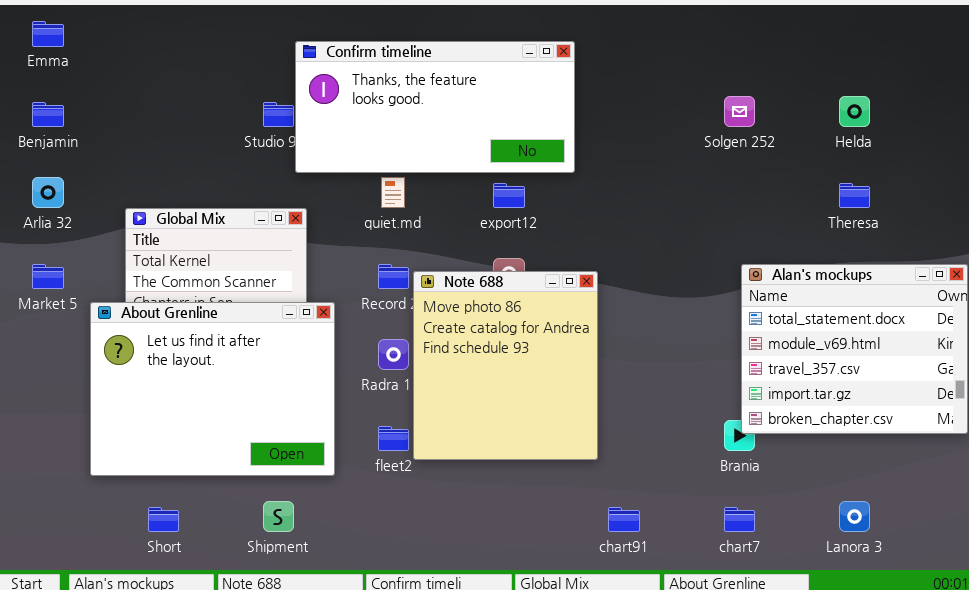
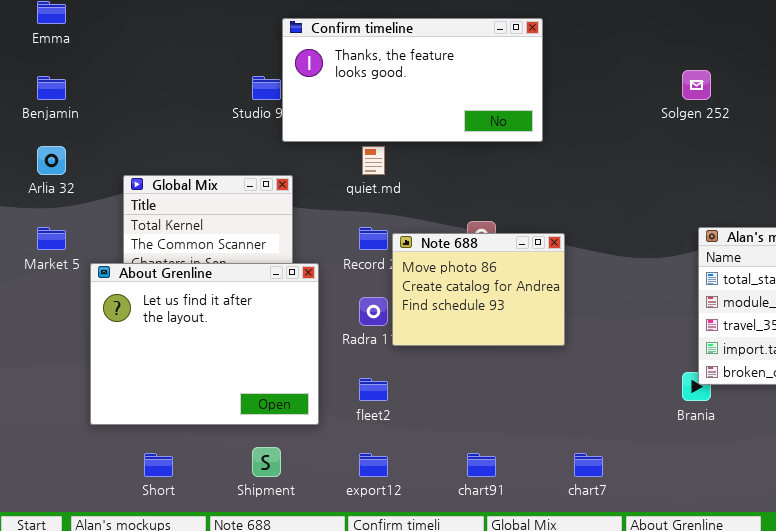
export12: [493,183,525,208] -> [359,453,388,477], moved
Note 688: [413,271,598,460] -> [392,233,565,346], resized
chart91: [608,507,640,532] -> [467,453,496,477], moved
chart7: [724,507,755,532] -> [574,453,603,477], moved

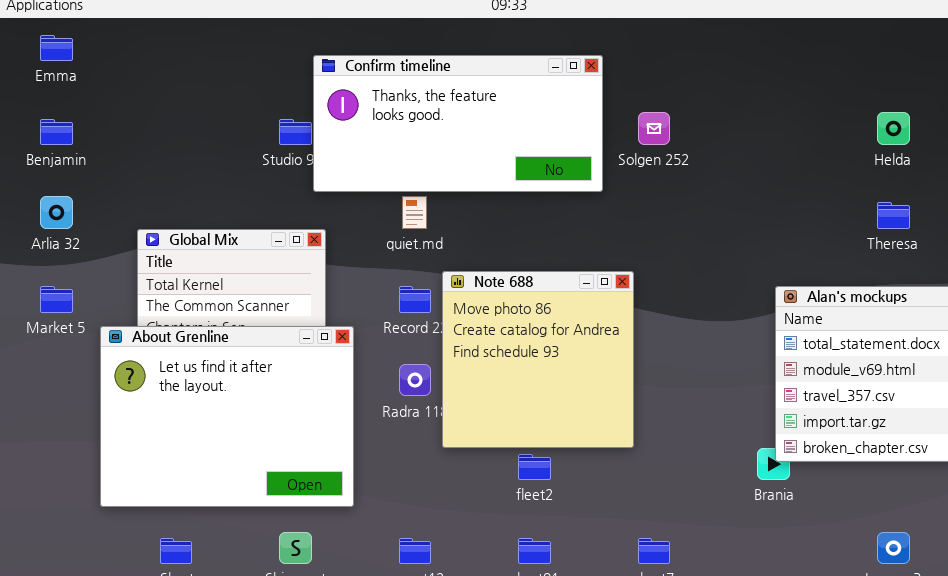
Solgen 252: [682,70,711,100] -> [638,112,670,145], moved
Note 688: [392,233,565,346] -> [442,271,634,448], moved, resized
fleet2: [359,378,388,401] -> [518,454,551,480], moved

